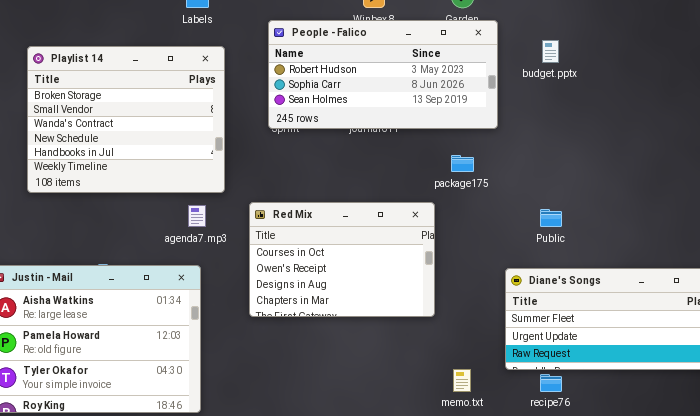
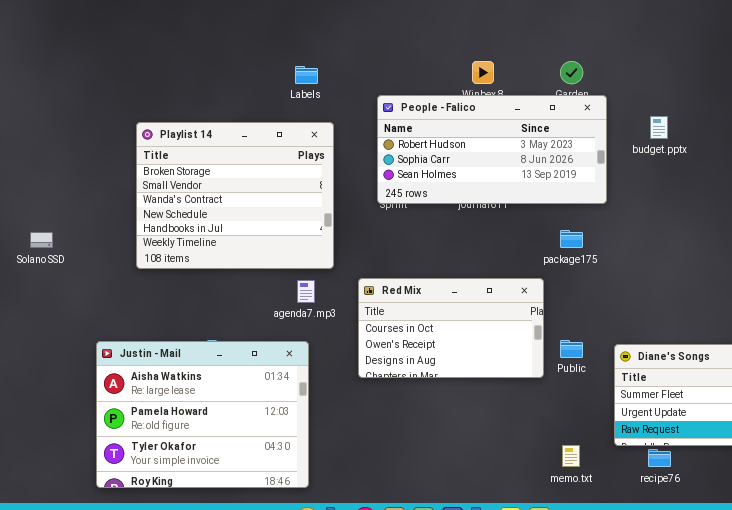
Red Mix: [249,202,435,317] -> [358,278,544,378], resized
Public: [540,209,562,227] -> [560,340,583,358], moved

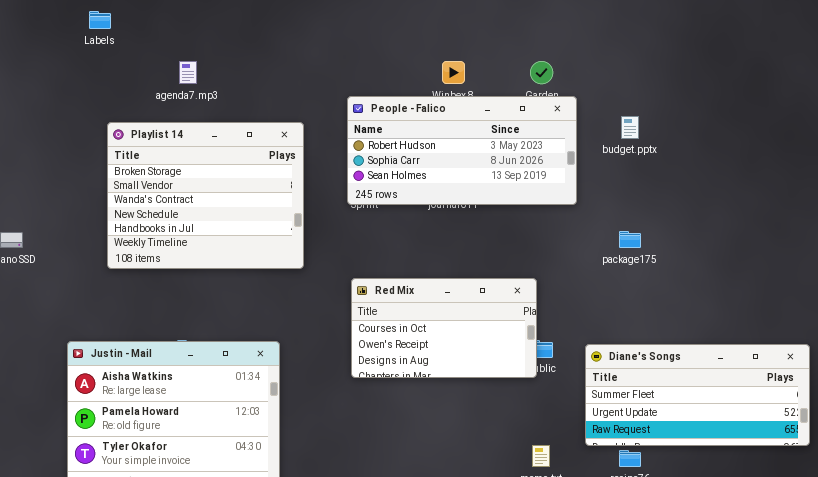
Labels: [295,66,318,84] -> [89,11,111,29], moved
package175: [560,230,583,248] -> [619,231,641,248], moved
Red Mix: [358,278,544,378] -> [351,278,537,378], moved
agenda7.mp3: [297,280,315,303] -> [179,61,197,84], moved

